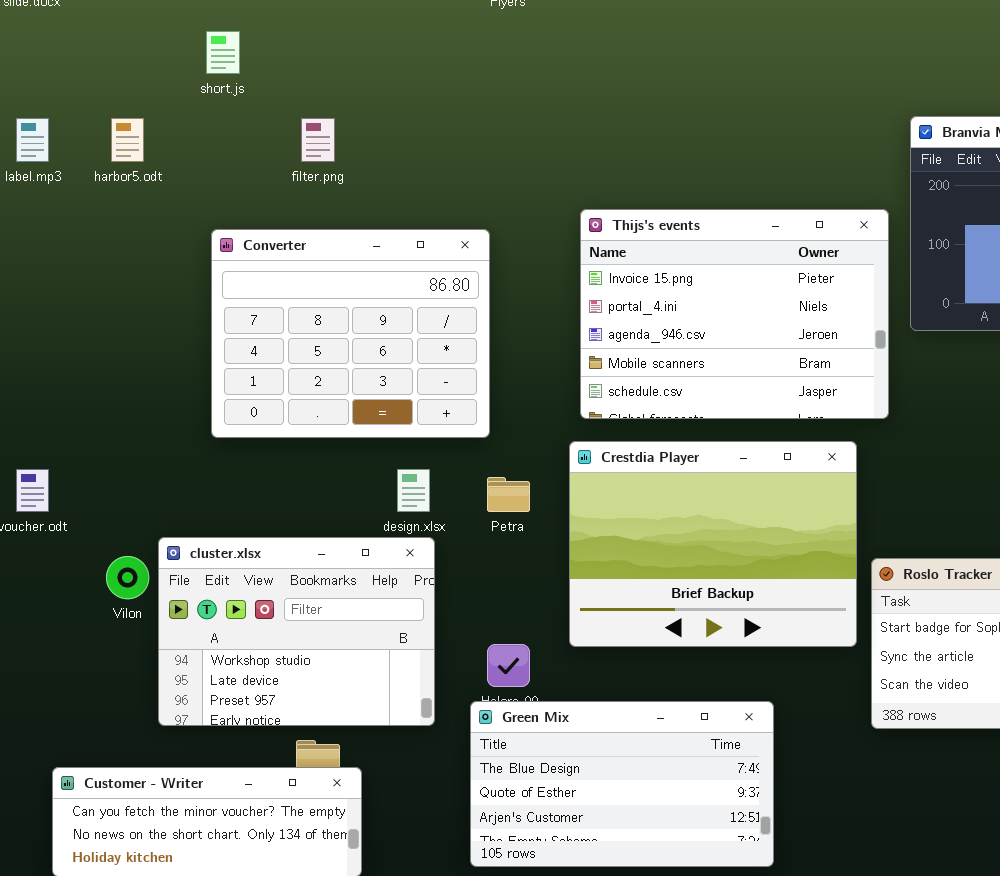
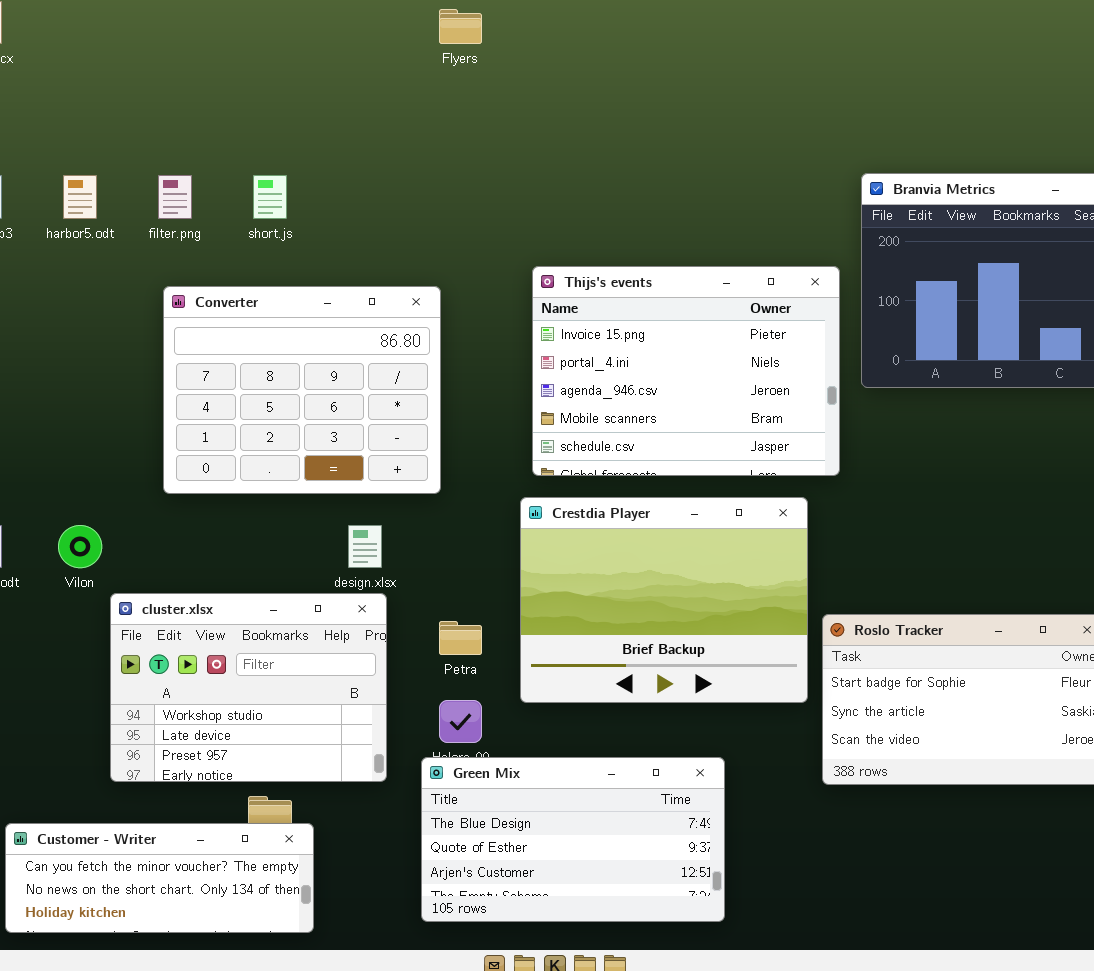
short.js: [206,31,240,74] -> [253,175,287,219], moved
filter.png: [301,118,335,162] -> [158,175,192,219], moved
Petra: [487,477,530,512] -> [439,621,482,655], moved
Vilon: [106,556,149,599] -> [58,525,102,568], moved

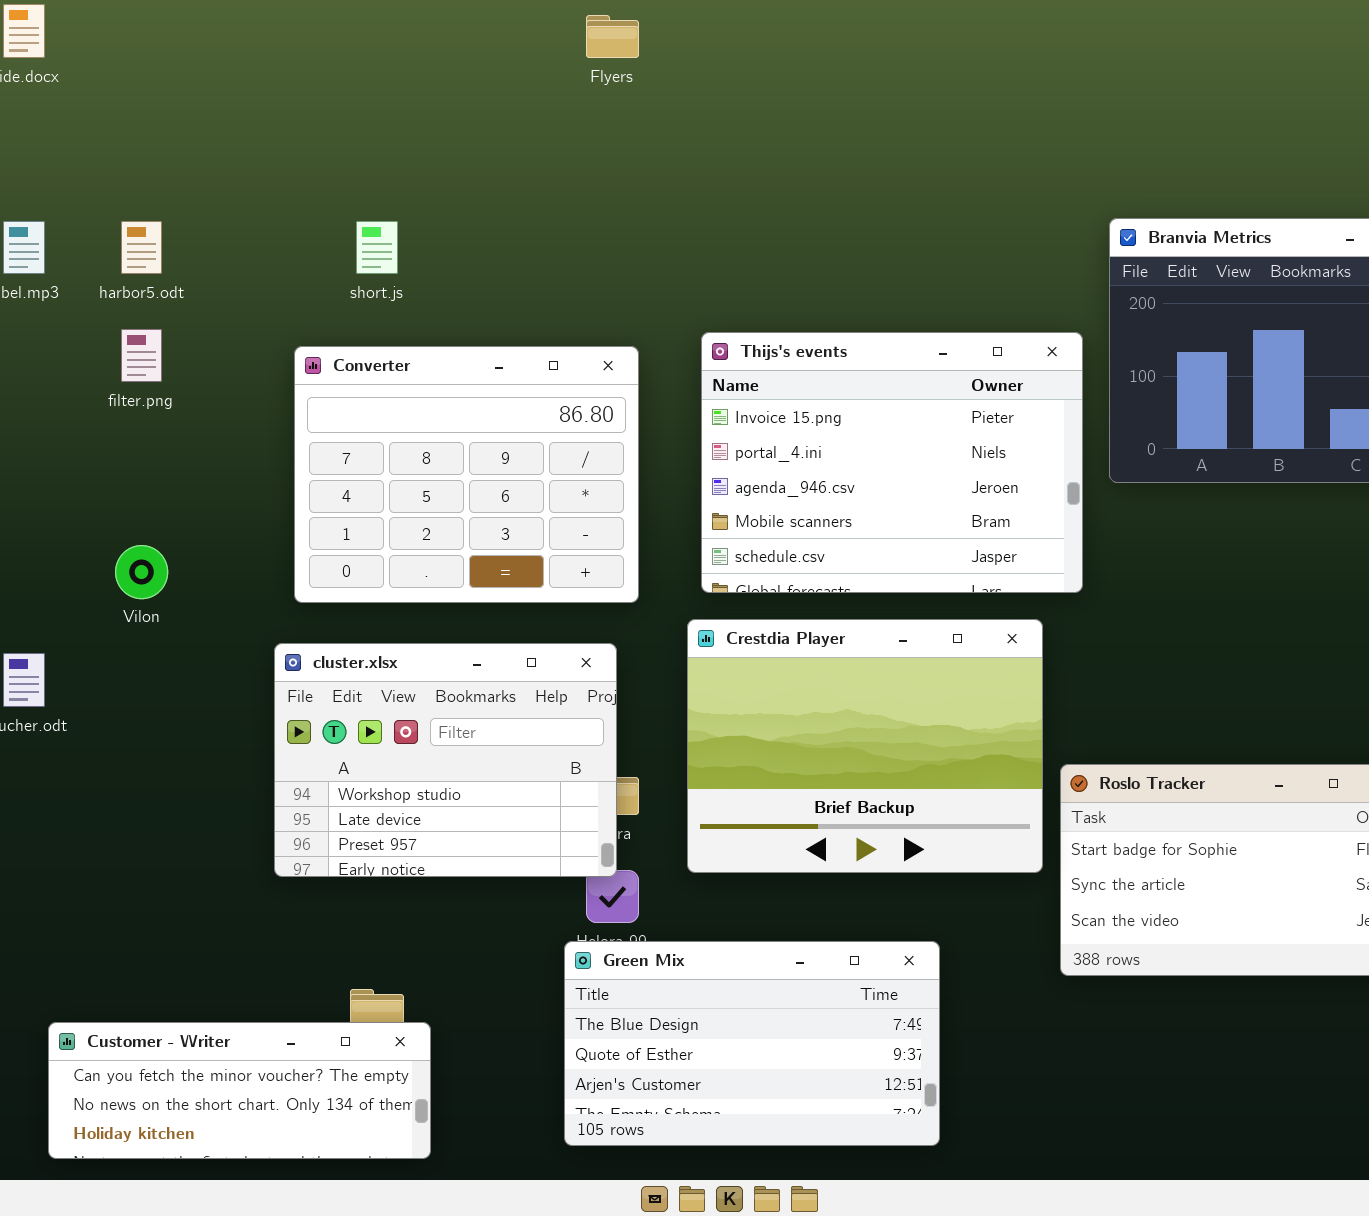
filter.png: [158,175,192,219] -> [121,329,162,382], moved
Converter: [163,286,441,494] -> [294,346,639,603], moved
Vilon: [58,525,102,568] -> [115,545,168,599], moved
cluster.xlsx: [110,593,387,782] -> [274,643,617,877], moved

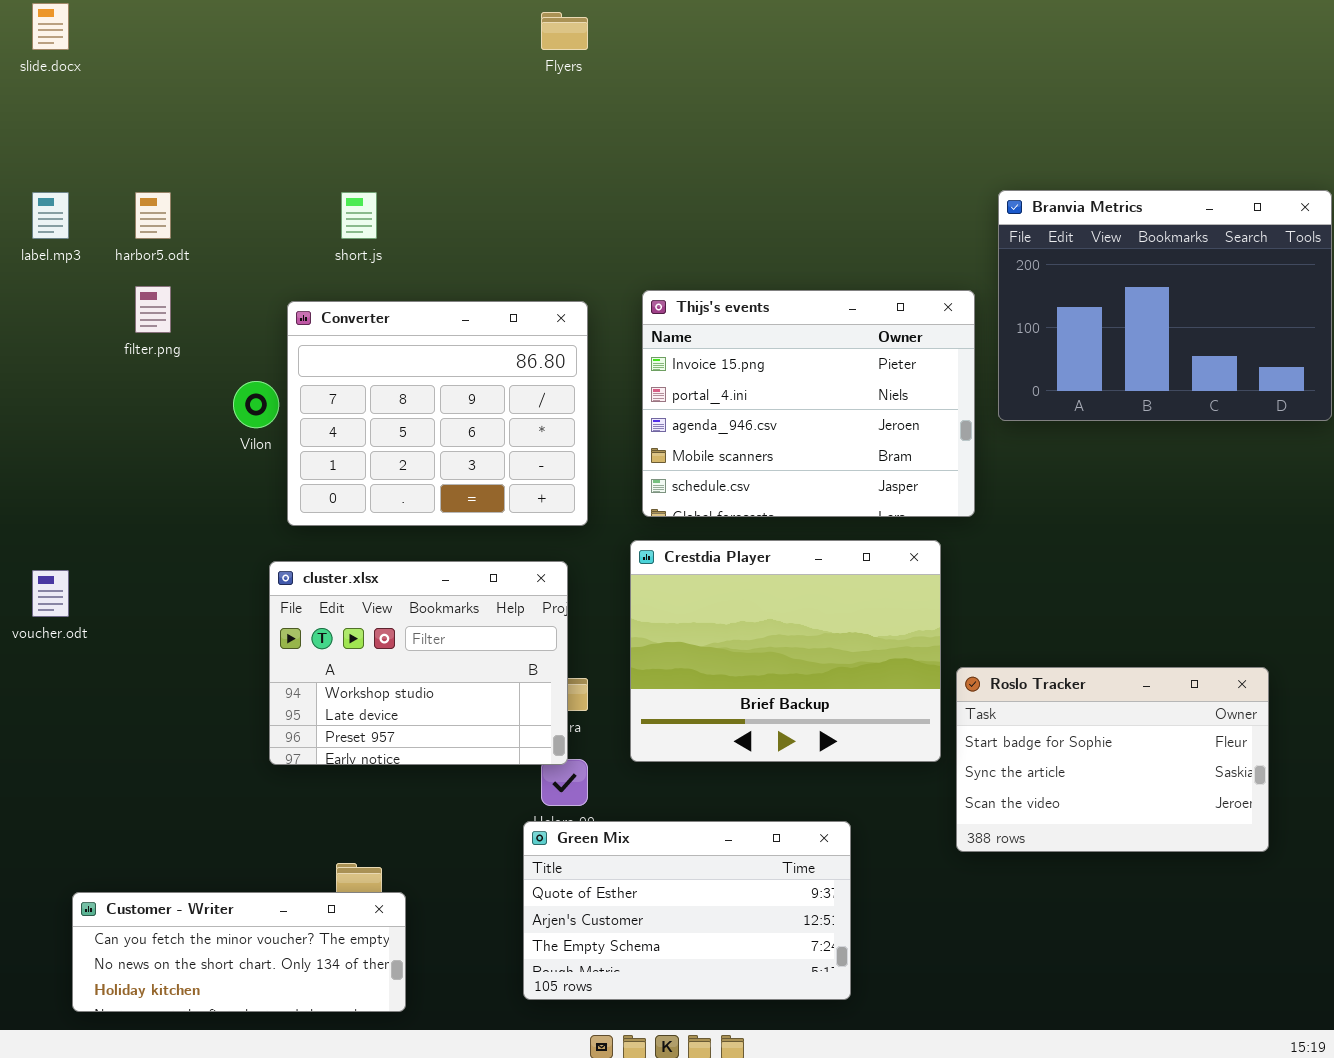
Vilon: [115,545,168,599] -> [233,381,279,428], moved
Green Mix: [564,941,940,1146] -> [523,821,851,1000], scrolled down 1 row

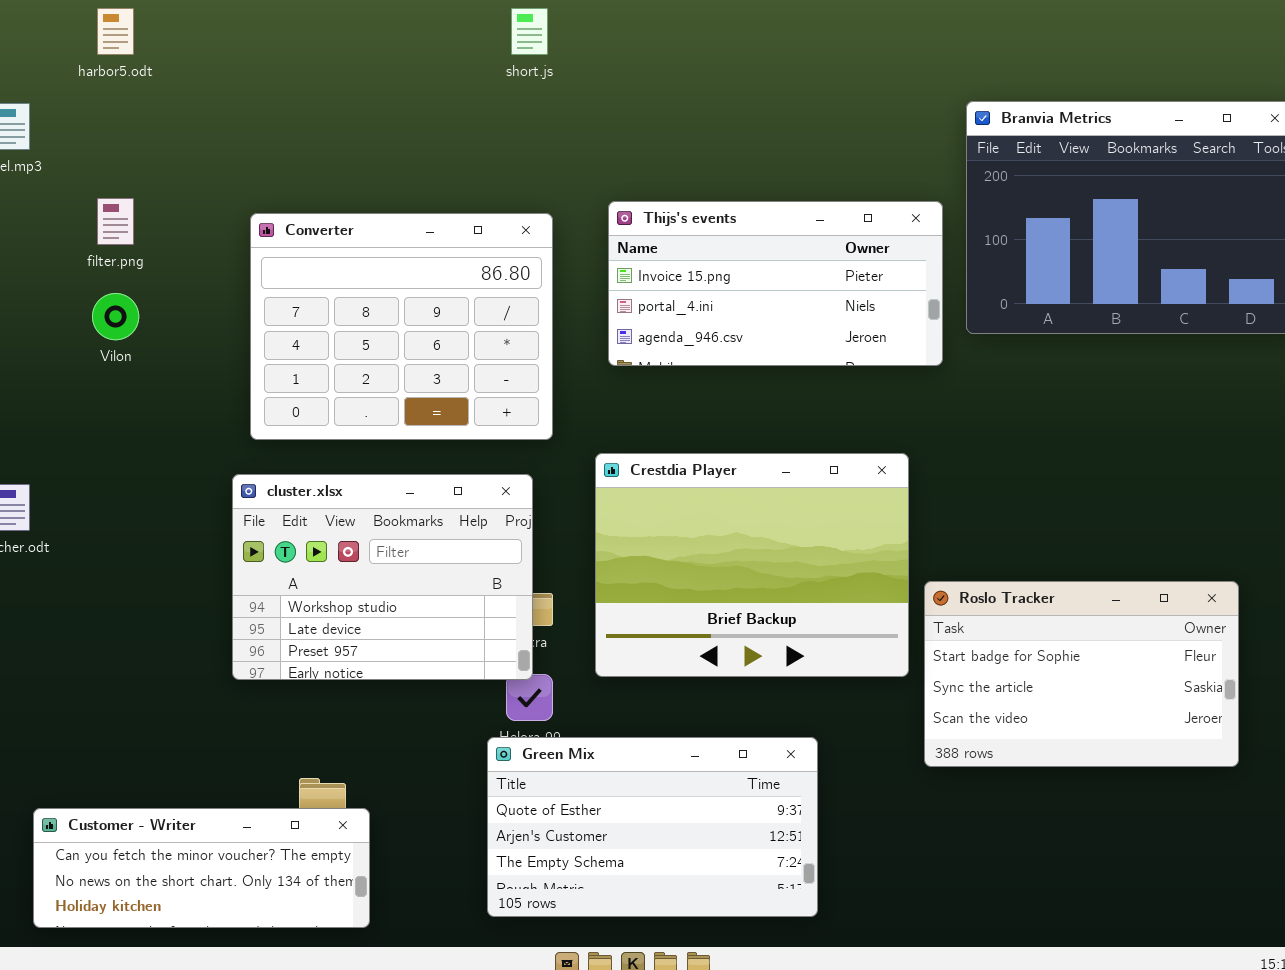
harbor5.odt: [135,192,171,239] -> [97,8,134,55], moved
short.js: [341,192,377,239] -> [511,8,548,55], moved
Thijs's events: [642,290,975,517] -> [608,201,943,366], resized
Vilon: [233,381,279,428] -> [92,293,139,340], moved

